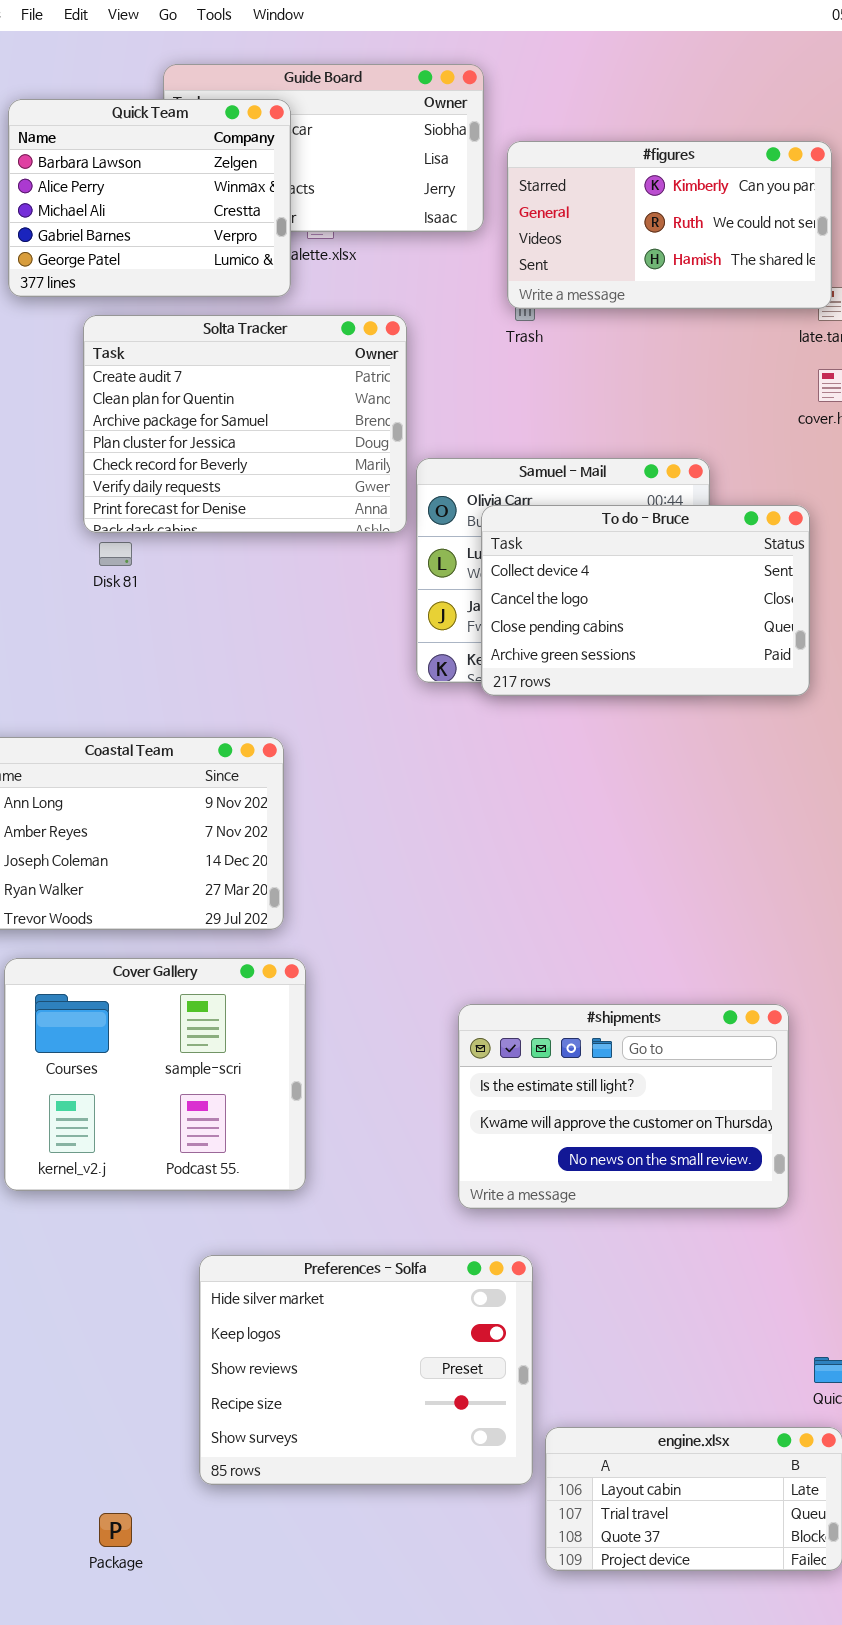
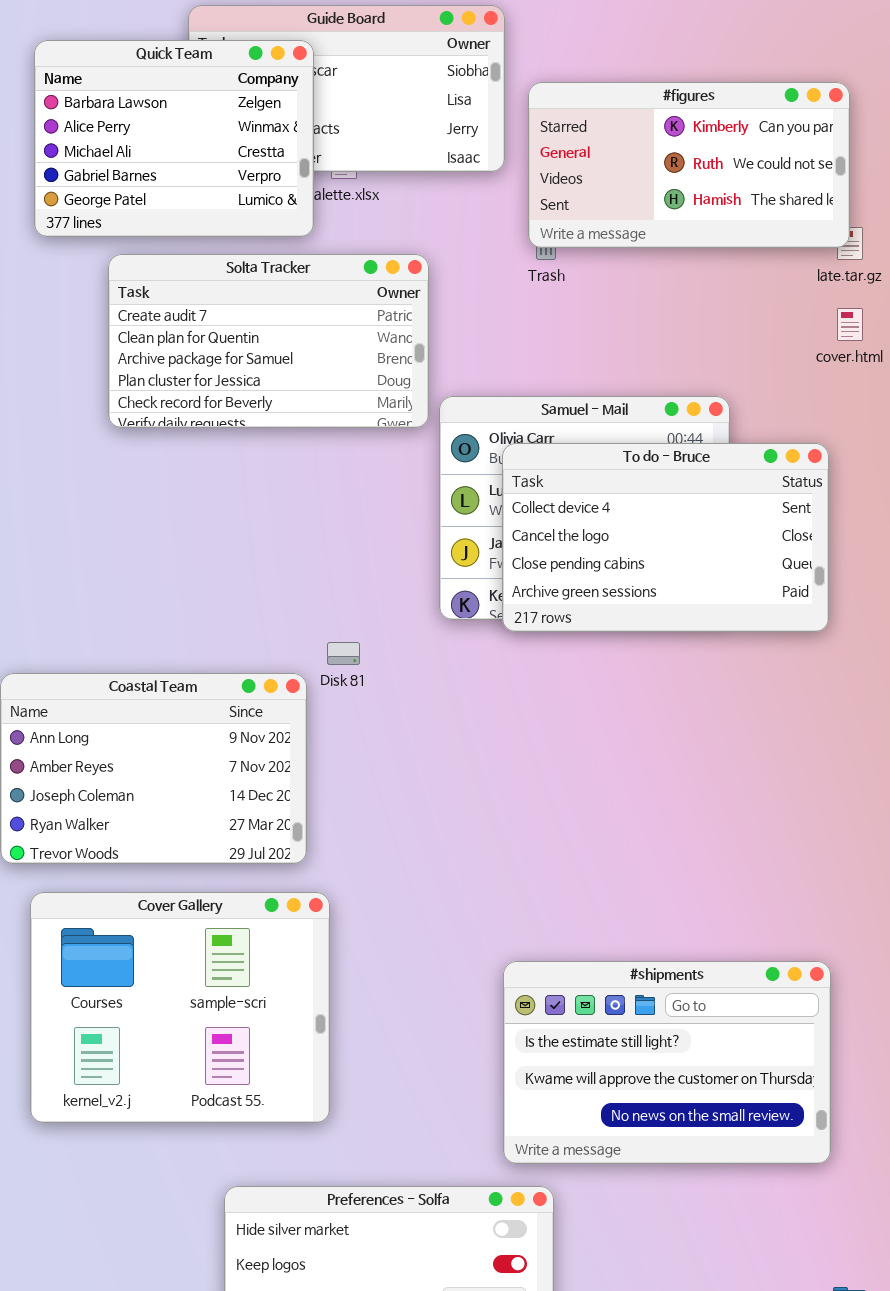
Solta Tracker: [83,315,407,533] -> [108,254,429,428], resized
Disk 81: [99,542,132,566] -> [327,642,360,665], moved
#shipments: [458,1004,789,1209] -> [503,961,831,1164], moved

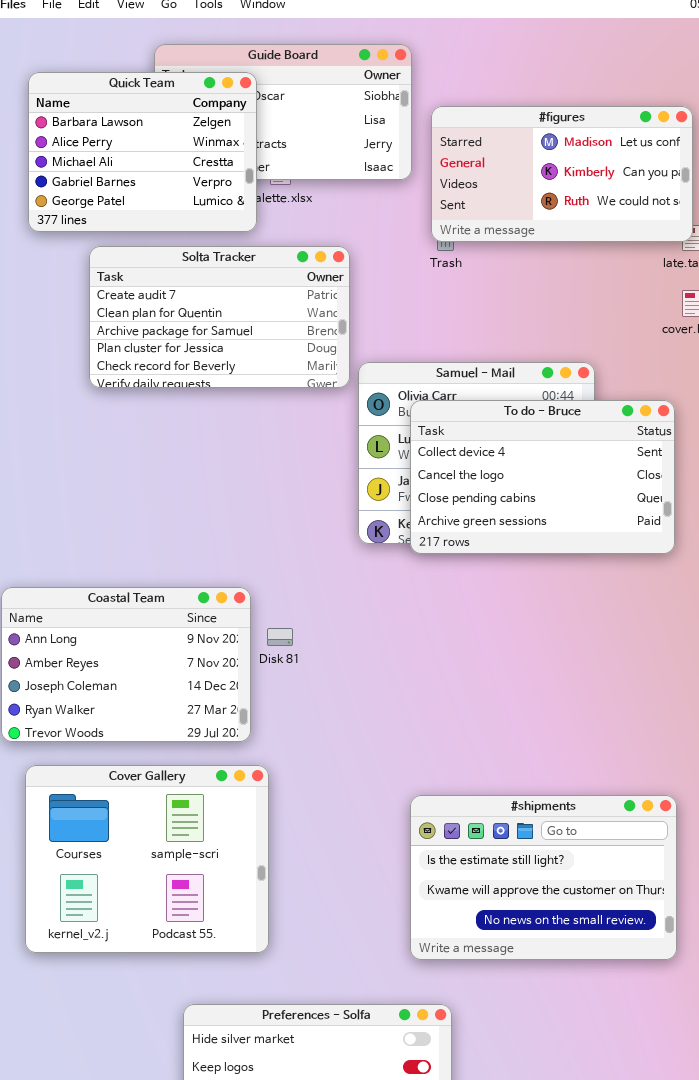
#figures: [528,82,850,248] -> [431,106,693,242], scrolled up 1 row
Disk 81: [327,642,360,665] -> [267,628,293,646], moved
#shipments: [503,961,831,1164] -> [410,795,677,960], moved

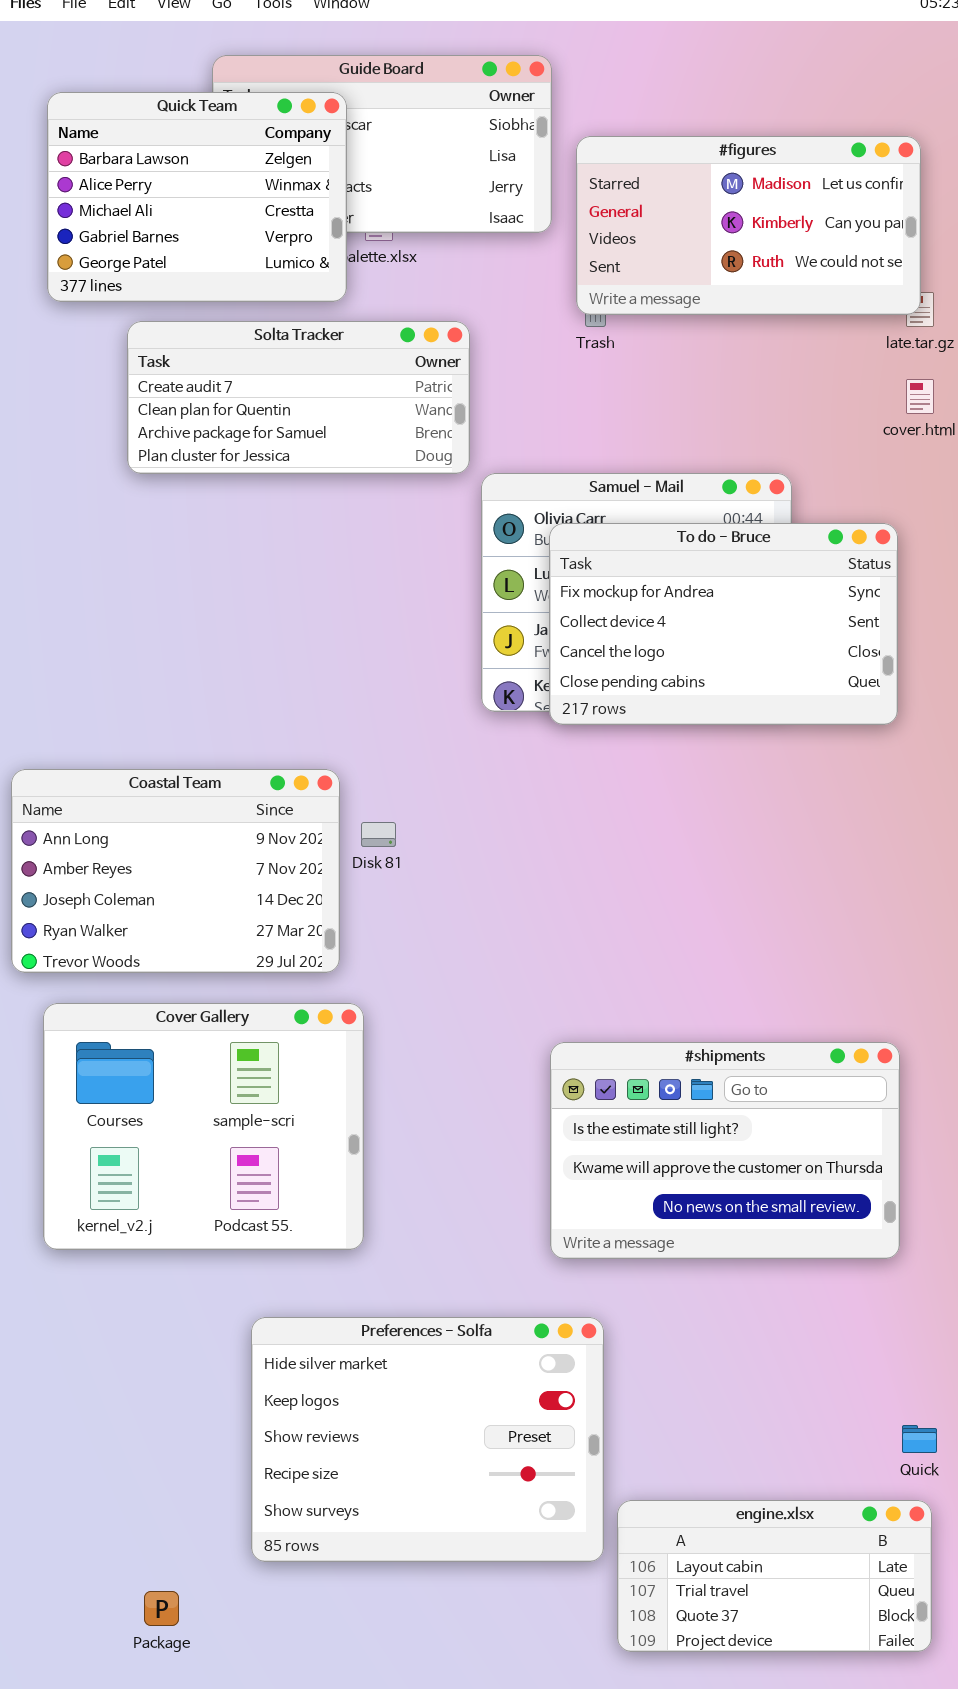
Solta Tracker: [89,246,350,388] -> [127,321,470,474], resized
To do - Bruce: [410,400,675,554] -> [549,523,898,725], scrolled up 1 row

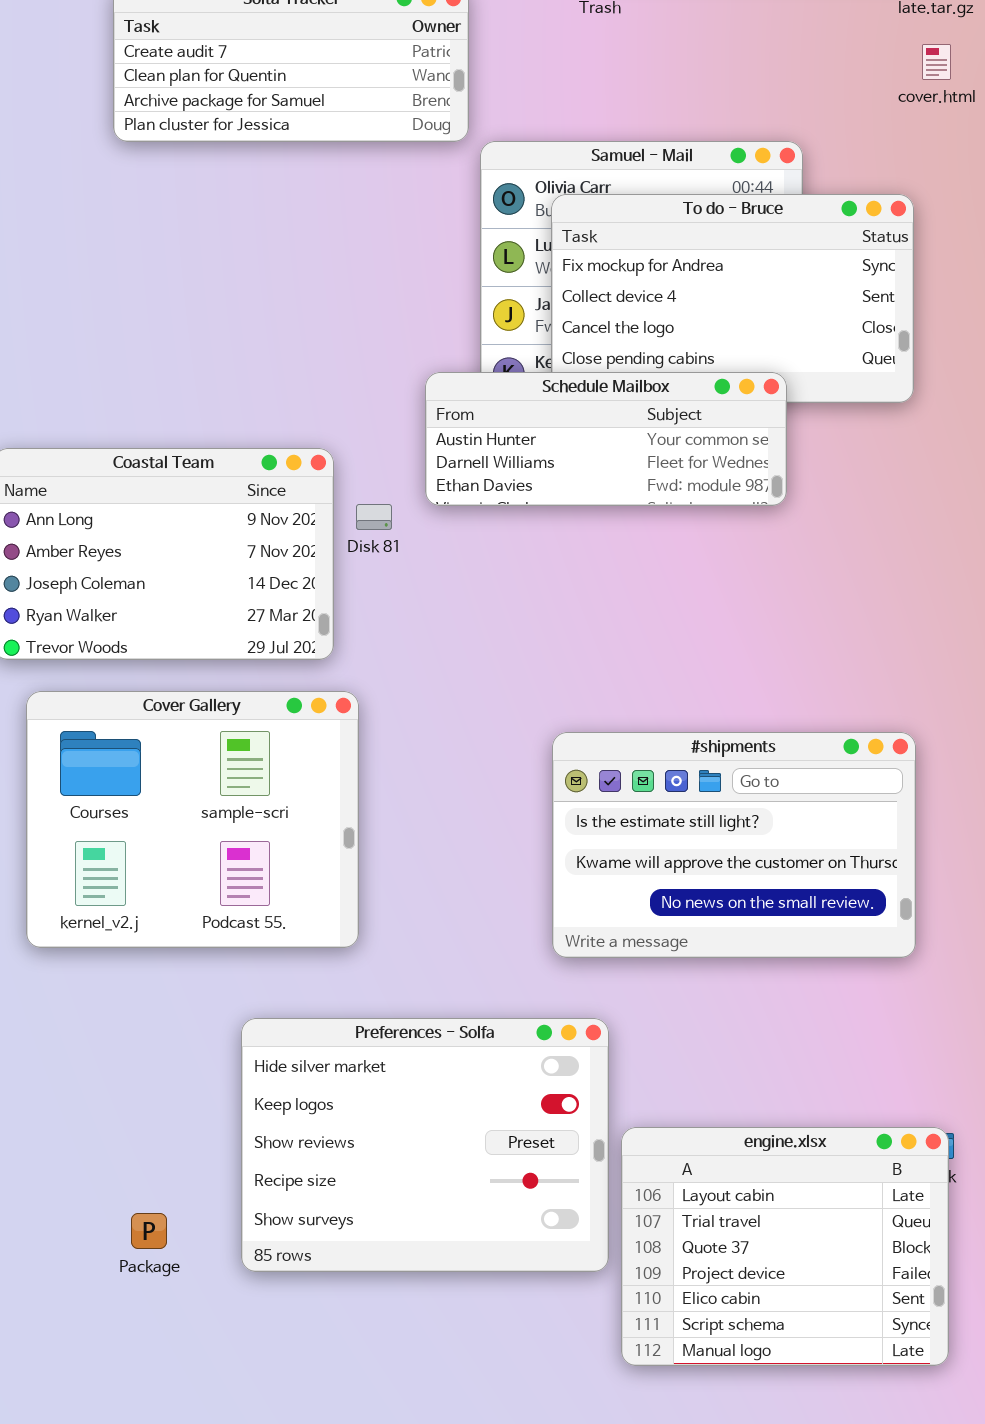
Schedule Mailbox: none -> [425,372,787,506], opened
engine.xlsx: [617,1500,932,1652] -> [621,1127,949,1366], resized
Package: [144,1591,179,1626] -> [131,1213,167,1249], moved

